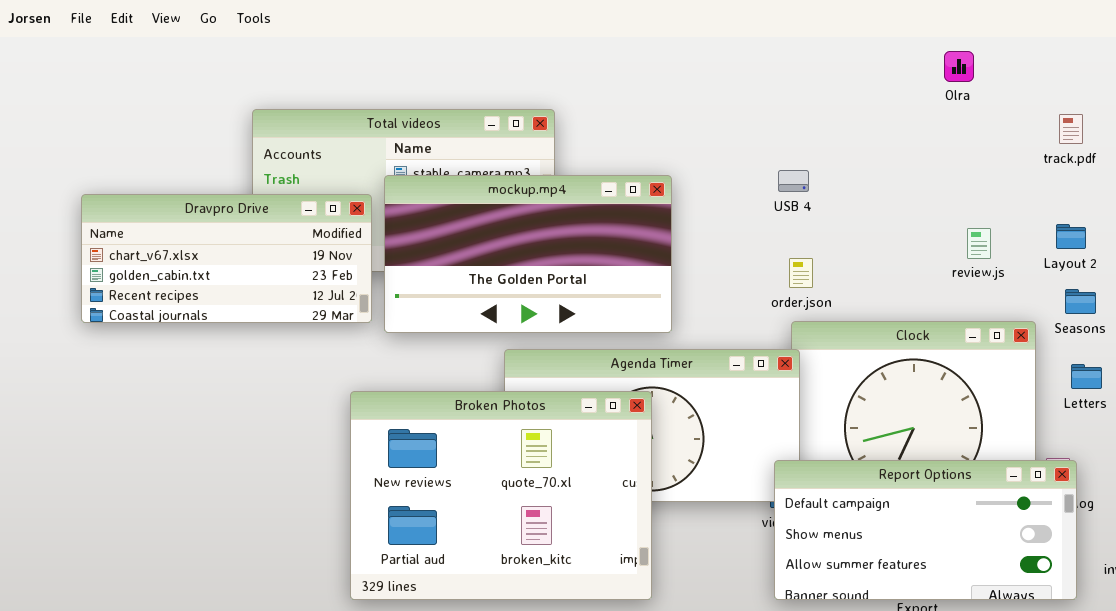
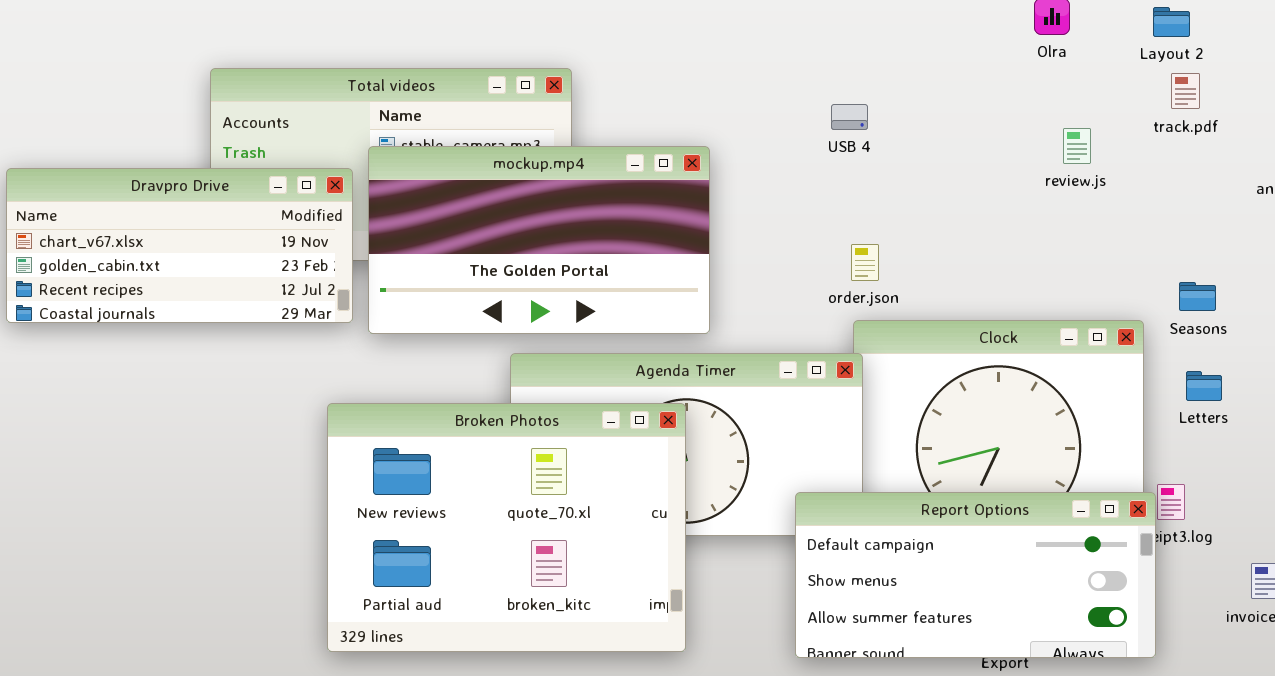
USB 4: [778,170,809,192] -> [831,104,868,130], moved
Layout 2: [1056,224,1086,249] -> [1153,7,1190,37], moved
review.js: [967,228,991,259] -> [1063,128,1091,164], moved
Report Options: [774,460,1077,600] -> [795,492,1156,658], moved

